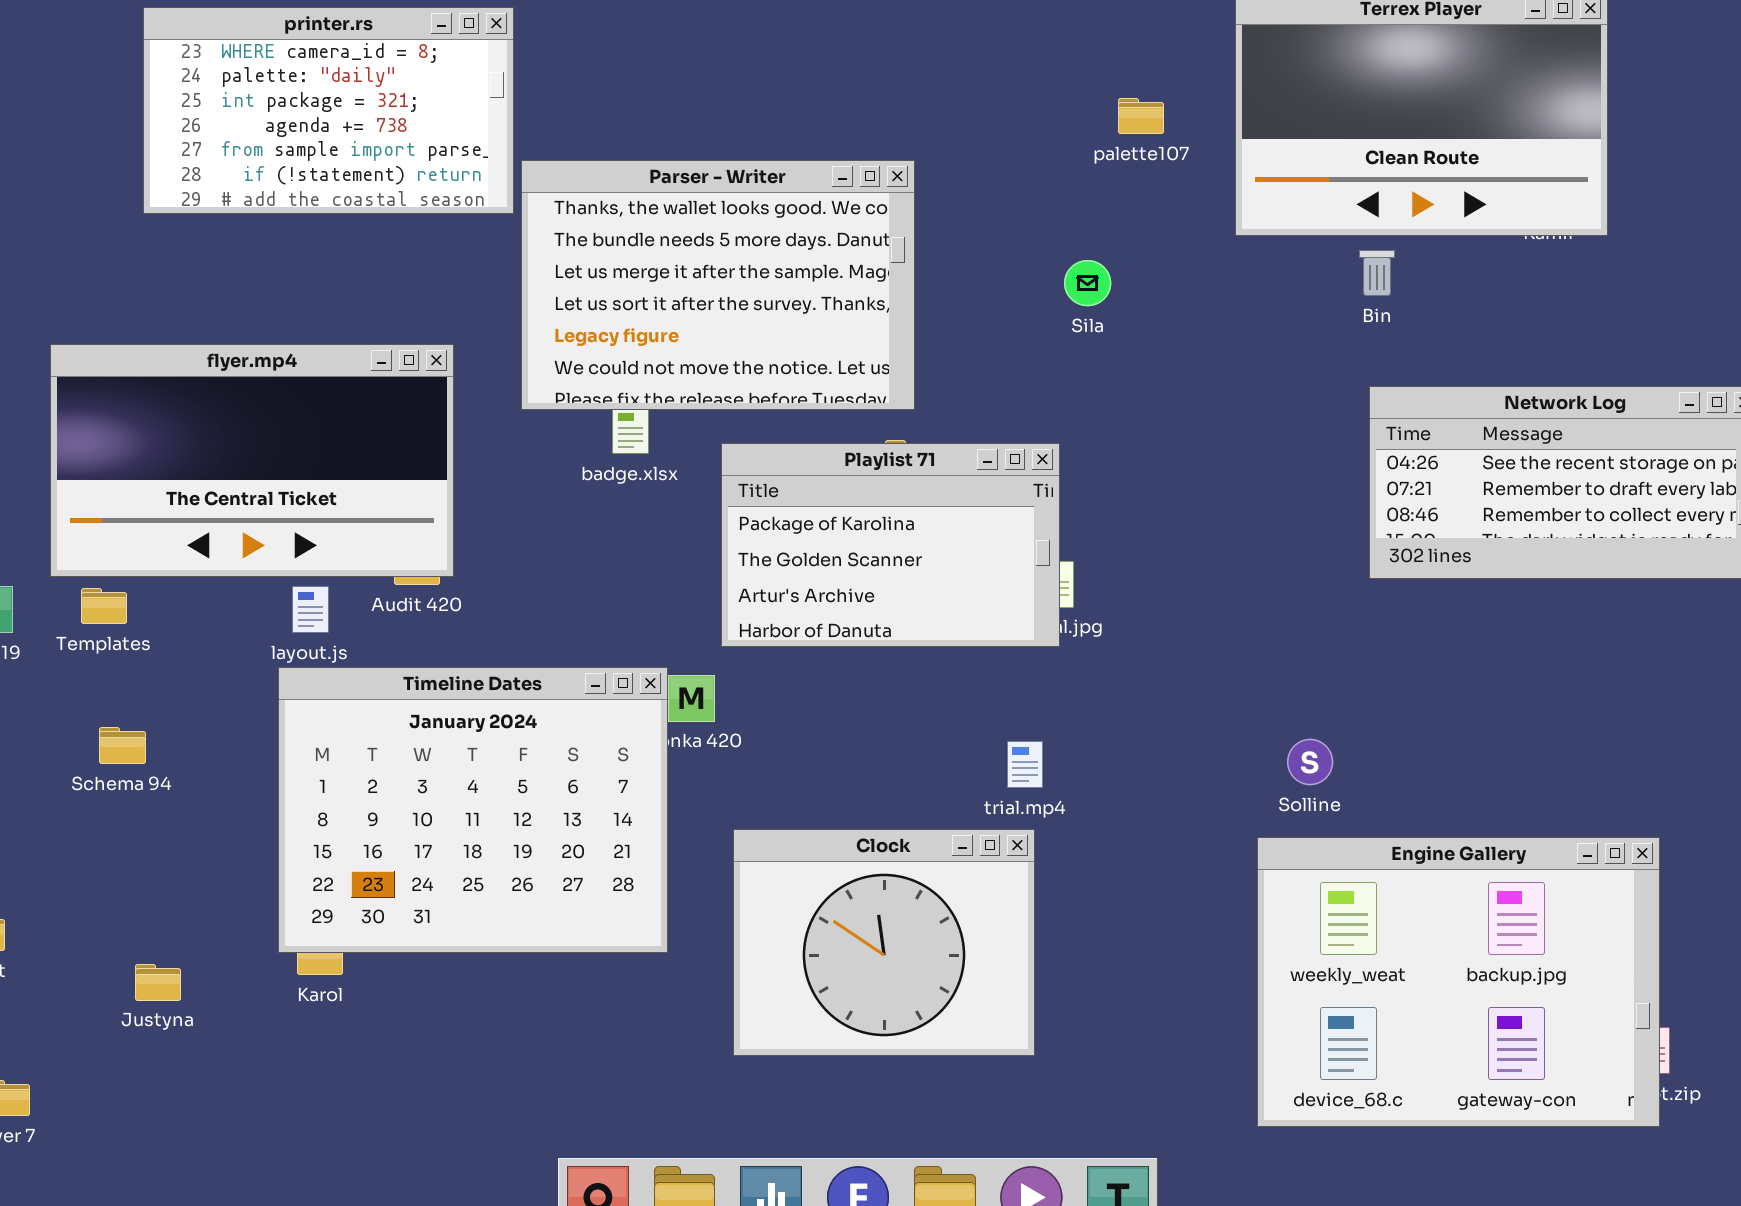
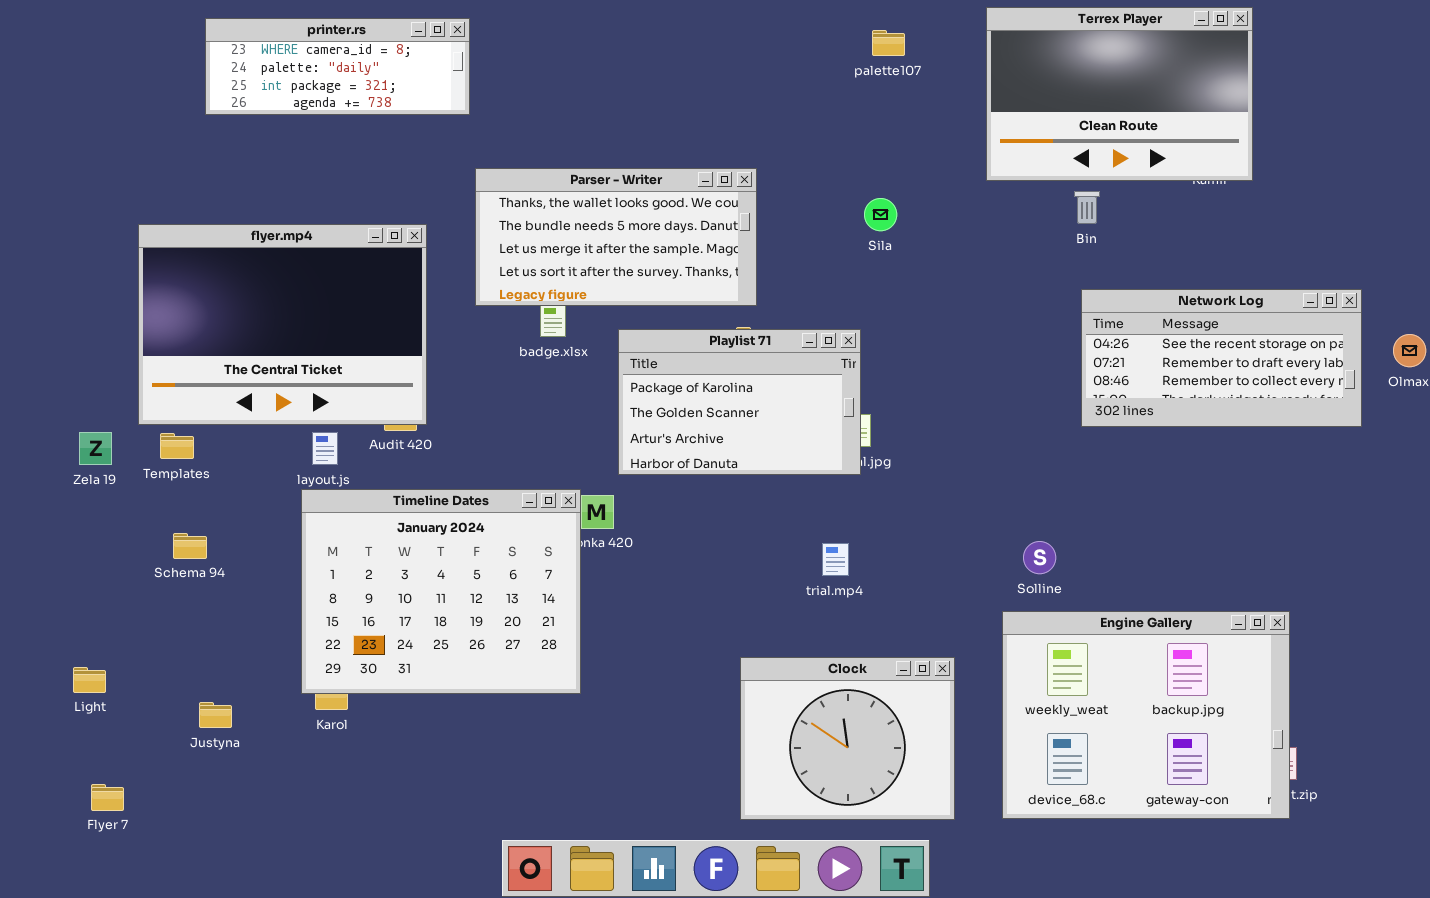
printer.rs: [143,7,514,214] -> [205,18,470,115], resized
palette107: [1118,98,1164,134] -> [872,30,905,56], moved
Parser - Writer: [521,160,915,410] -> [475,168,757,306], resized
flyer.mp4: [50,344,454,577] -> [138,224,427,425], resized
Clock: [733,829,1035,1056] -> [740,657,955,820], moved

